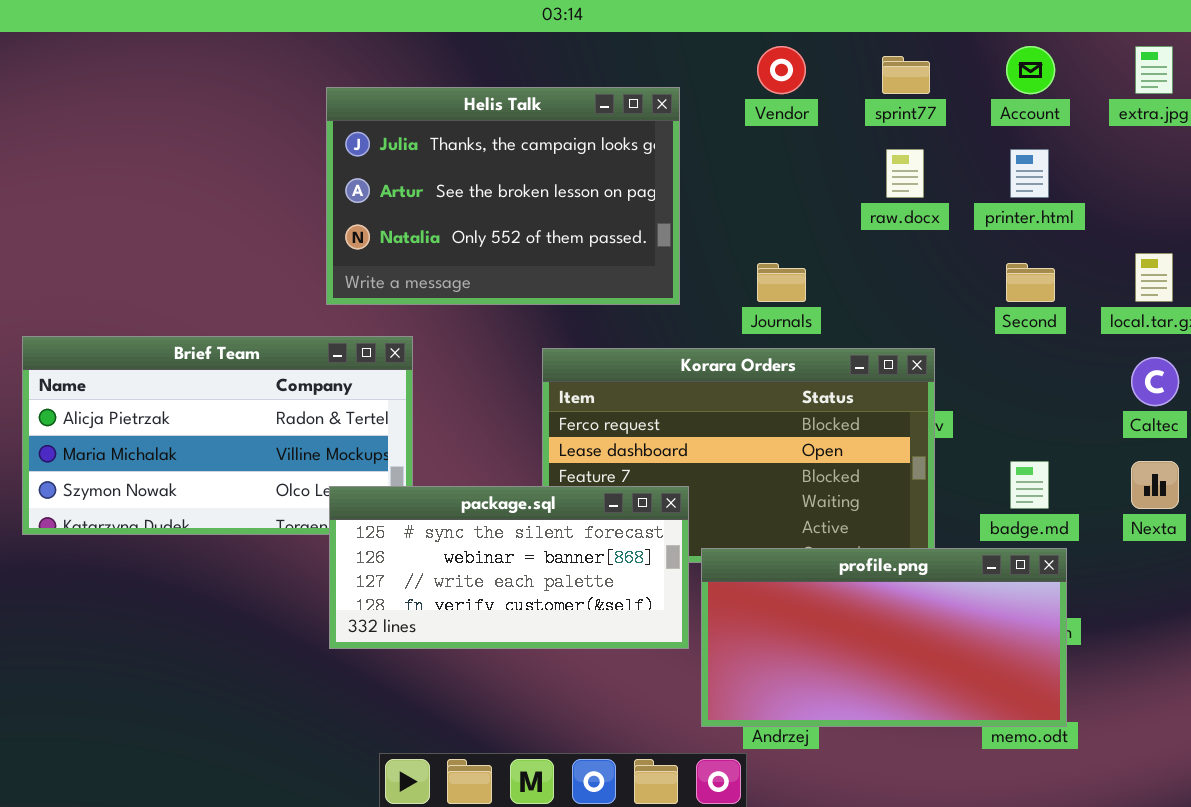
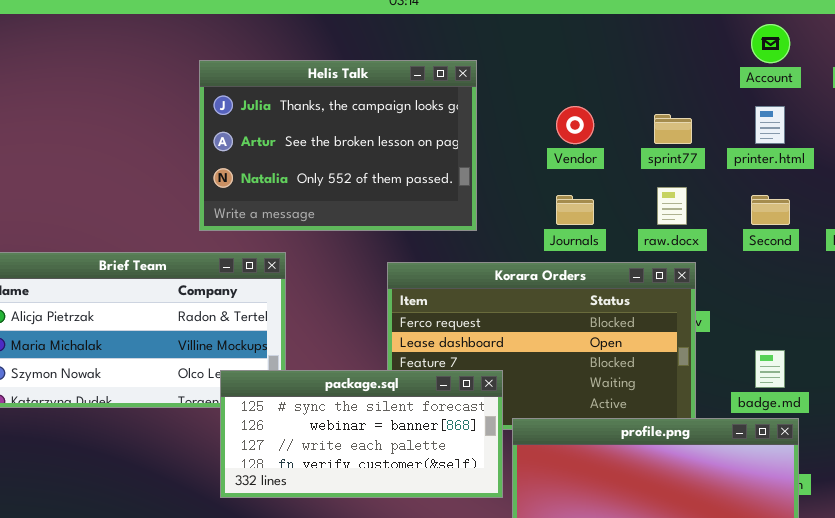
Vendor: [757,46,806,94] -> [556,106,594,144], moved
sprint77: [882,56,930,94] -> [654,114,692,144], moved
Helis Talk: [326,87,680,305] -> [199,60,477,231], moved
raw.docx: [886,149,924,198] -> [657,187,687,225], moved

